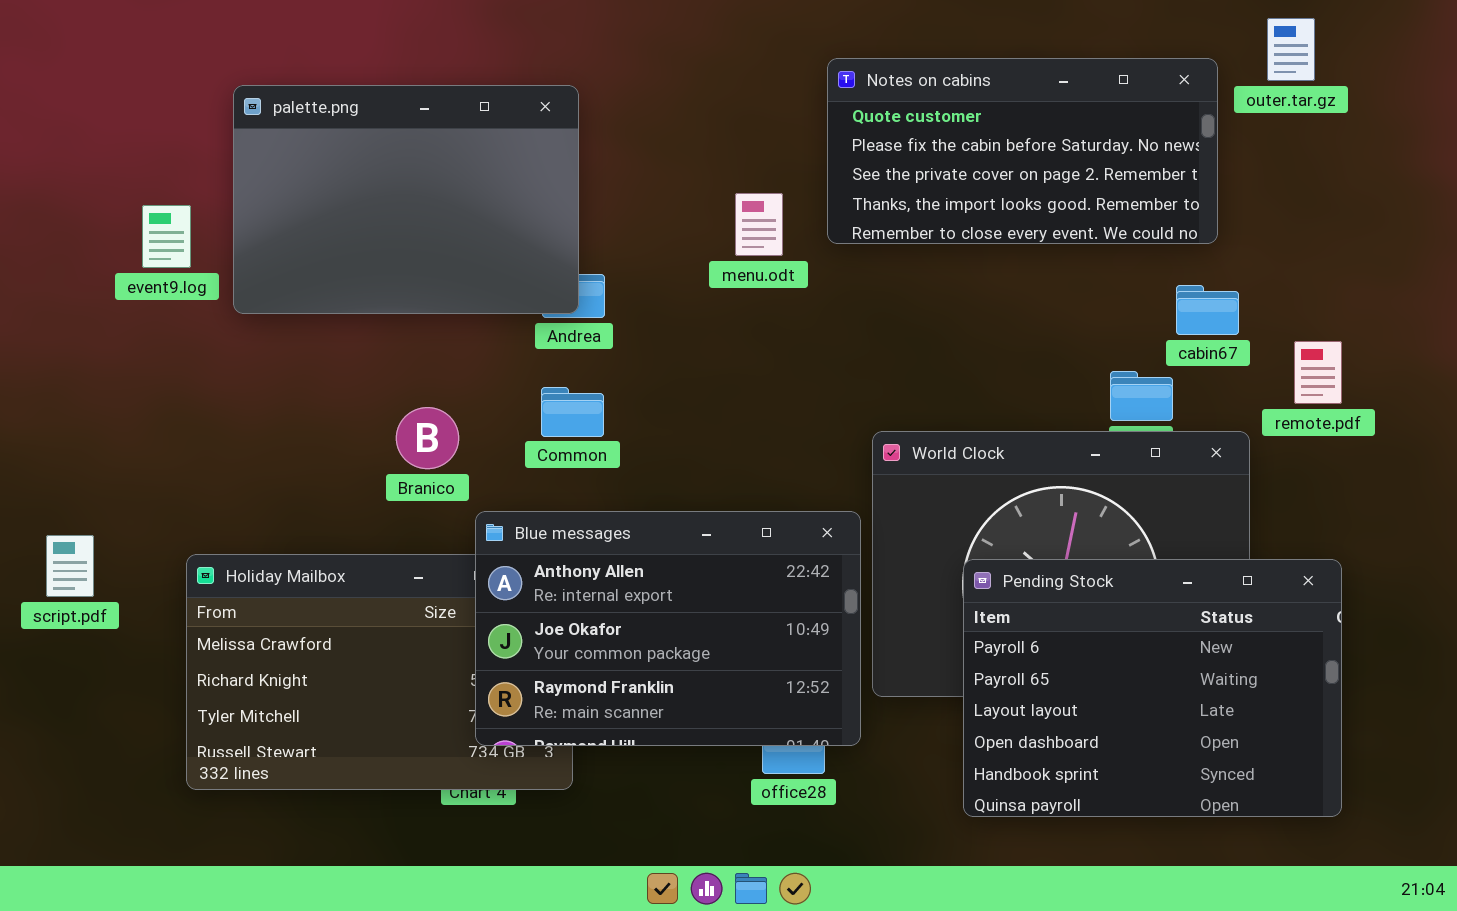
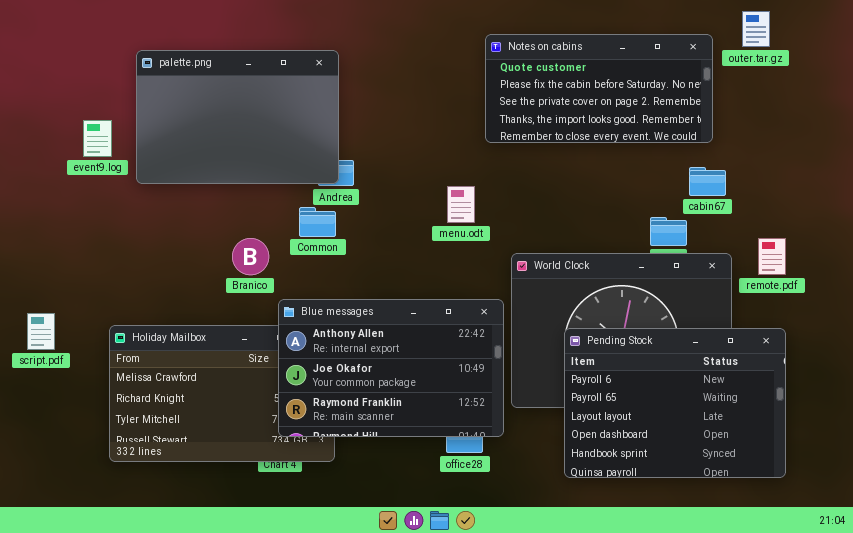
menu.odt: [735,193,783,256] -> [447,186,475,223], moved
remote.pdf: [1294,341,1342,404] -> [758,238,786,275], moved
Common: [541,387,604,437] -> [299,207,336,237], moved

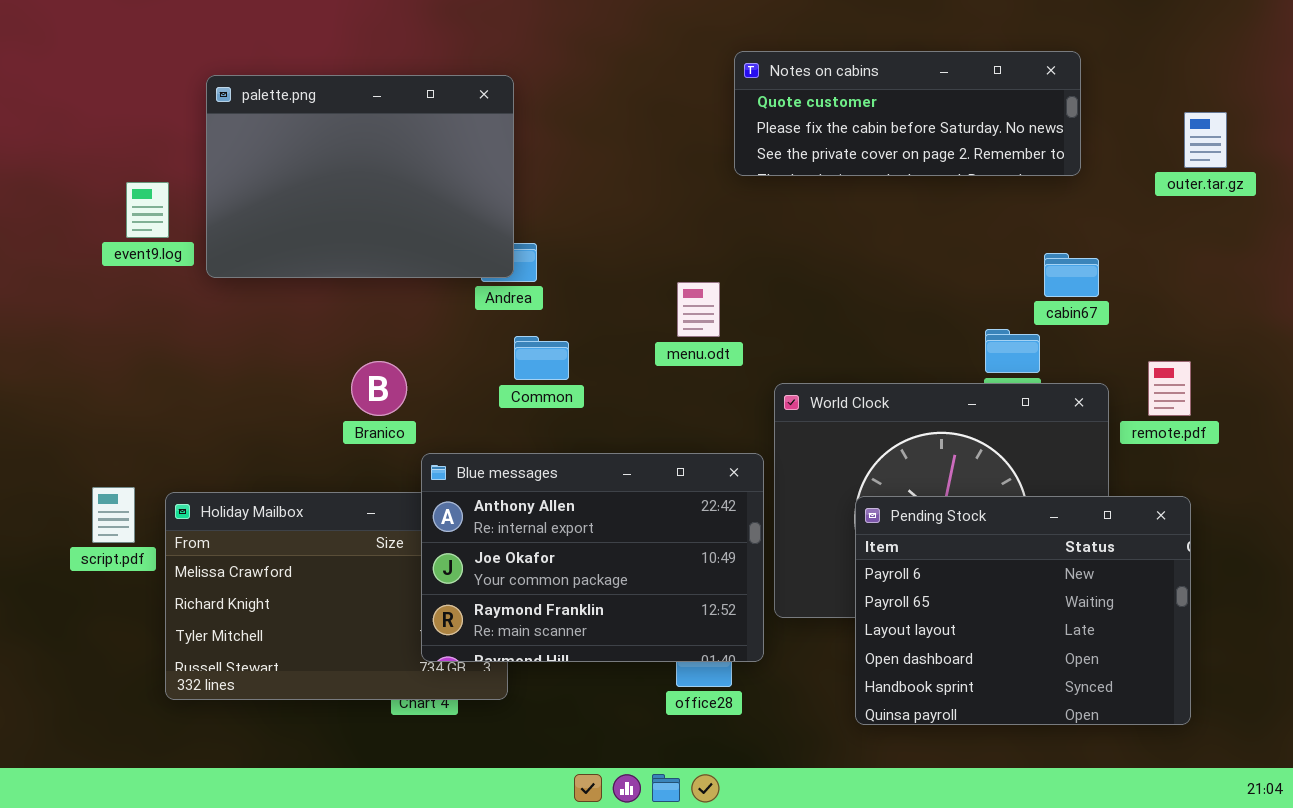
outer.tar.gz: [742,11,770,47] -> [1184,112,1227,168], moved
Notes on cabins: [485,34,713,143] -> [734,51,1081,176], resized
Common: [299,207,336,237] -> [514,336,569,380], moved
script.pdf: [27,313,55,350] -> [92,487,135,543], moved

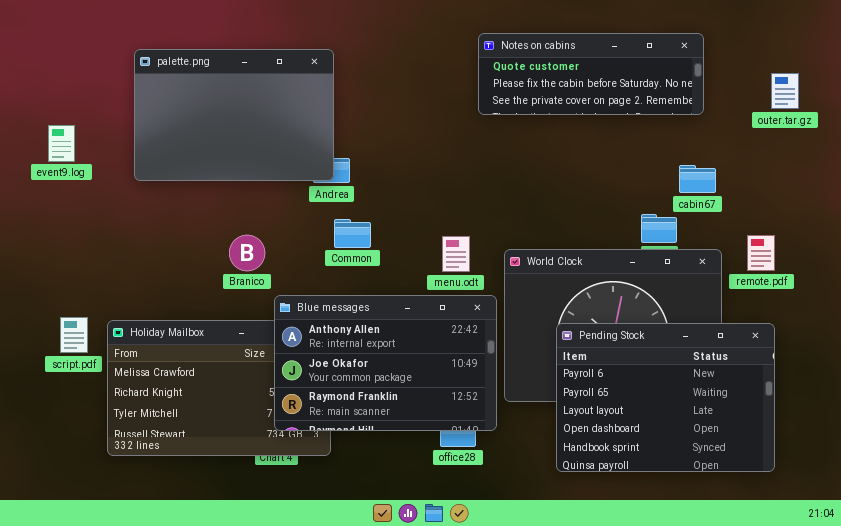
event9.log: [126,182,169,238] -> [48,125,75,162], moved
menu.odt: [677,282,720,337] -> [442,236,470,272], moved

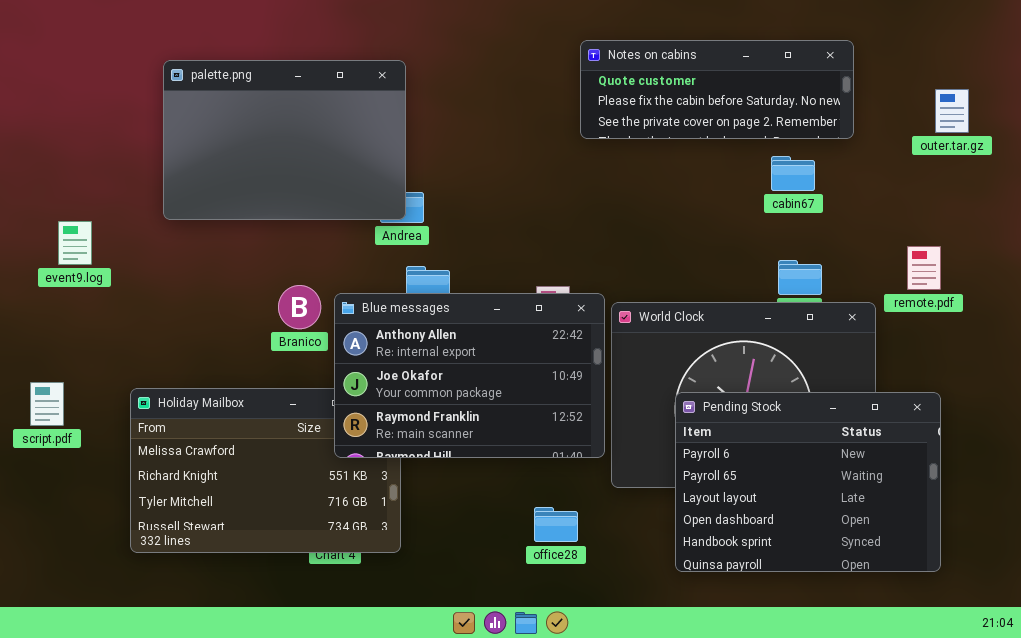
event9.log: [48,125,75,162] -> [58,221,92,265], moved
cabin67: [679,165,716,193] -> [771,156,815,191], moved
remote.pdf: [747,235,775,271] -> [907,246,941,290], moved
Blue messages: [274,295,497,431] -> [334,293,605,458], moved
script.pdf: [60,317,88,353] -> [30,382,64,426], moved

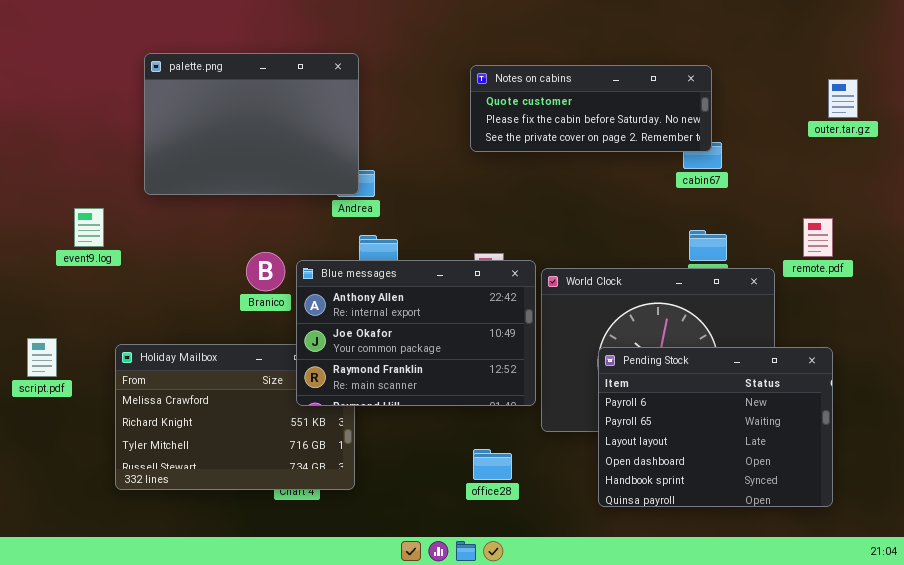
Notes on cabins: [580,40,854,139] -> [470,65,712,152], moved
event9.log: [58,221,92,265] -> [74,208,104,247], moved

